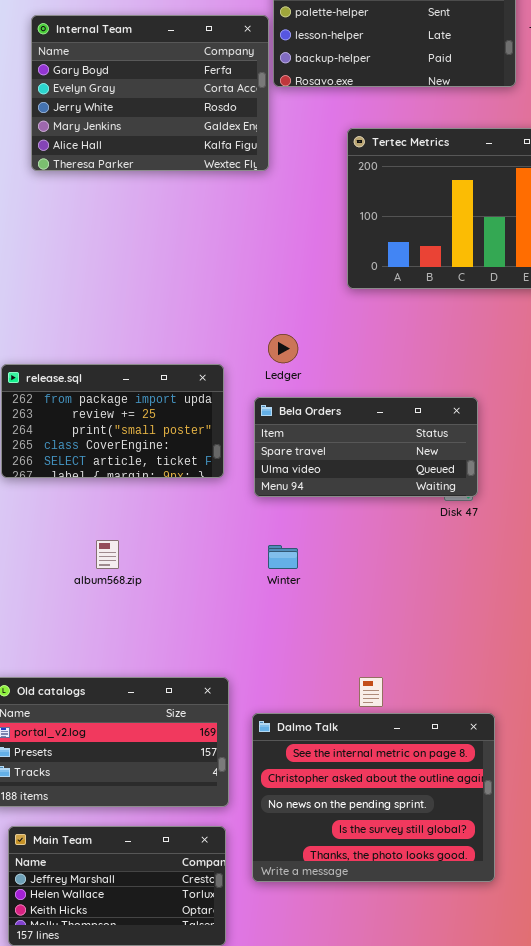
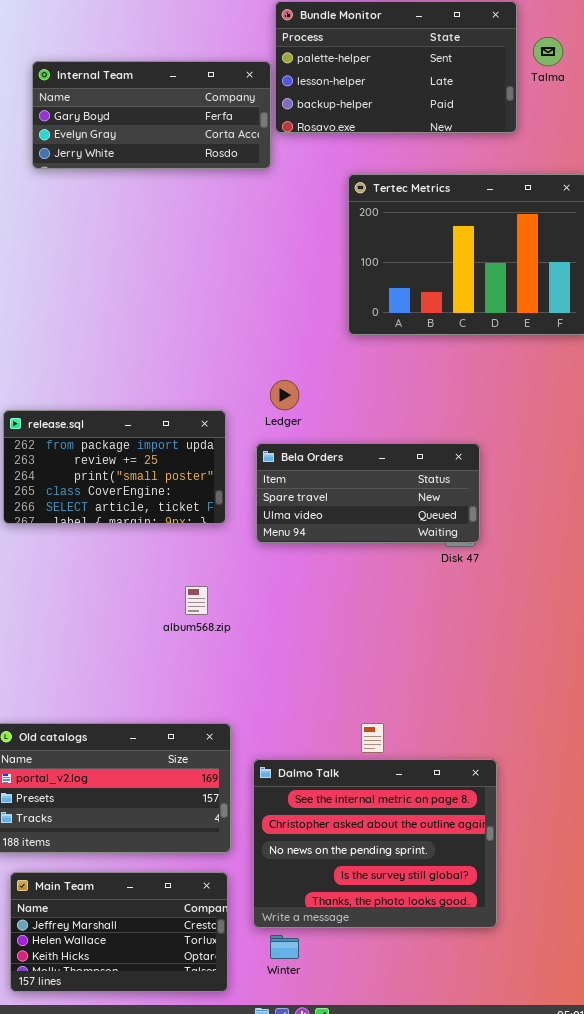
Internal Team: [31,15,269,171] -> [32,61,271,169], resized
album568.zip: [96,540,119,569] -> [185,586,208,615], moved
Winter: [268,545,298,569] -> [270,935,299,959], moved

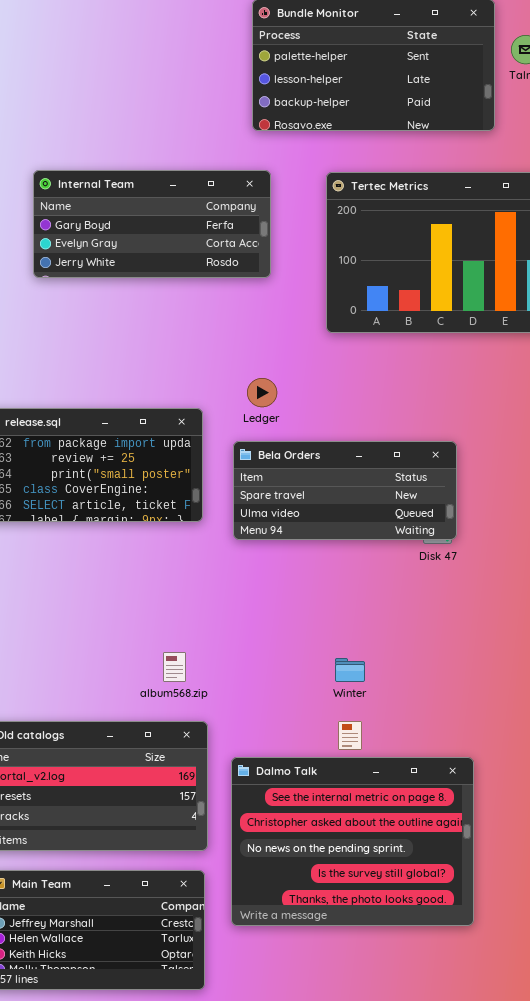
Internal Team: [32,61,271,169] -> [33,170,271,278], moved
album568.zip: [185,586,208,615] -> [163,652,186,682], moved
Winter: [270,935,299,959] -> [335,658,365,682], moved

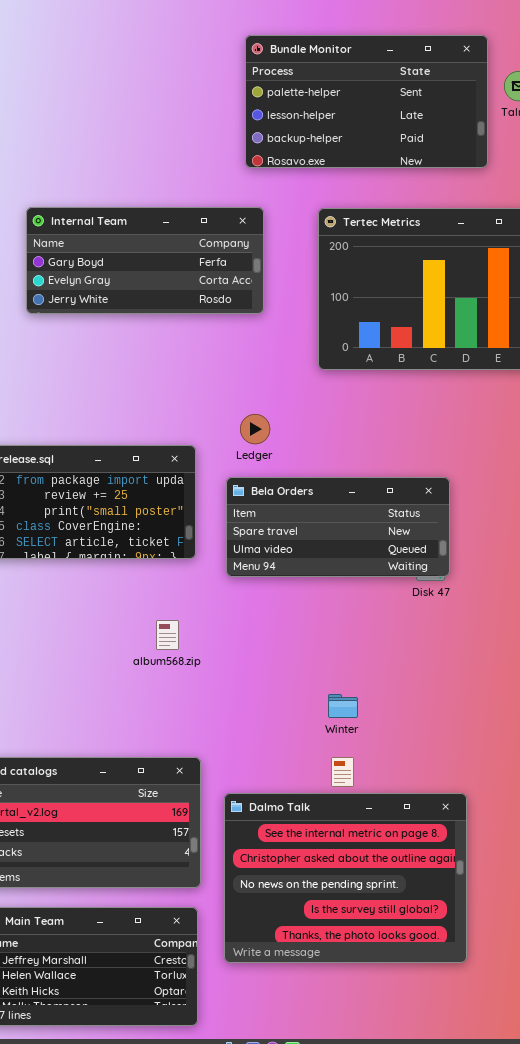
album568.zip: [163,652,186,682] -> [156,620,179,650], moved

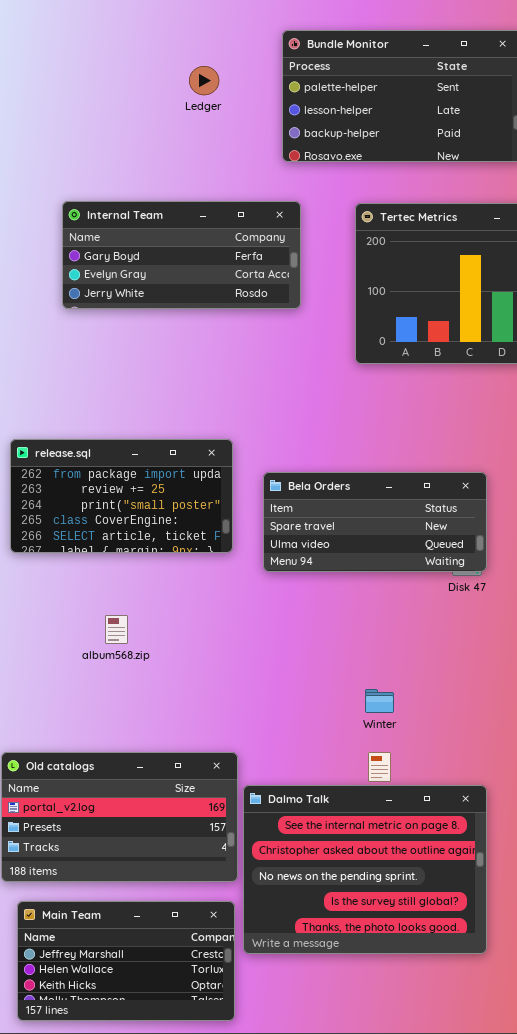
Ledger: [240,414,270,444] -> [189,66,219,95], moved
album568.zip: [156,620,179,650] -> [105,615,128,644], moved
Dalmo Talk: [224,793,467,963] -> [243,785,487,954], moved

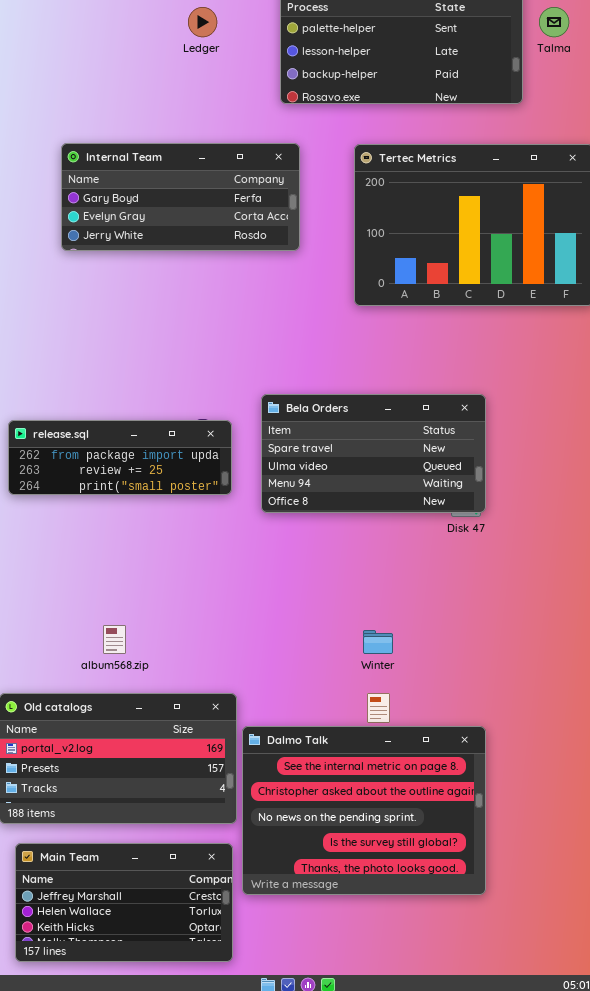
release.sql: [10,439,233,553] -> [8,420,232,495], resized
Bela Orders: [263,472,487,572] -> [261,394,486,513], resized
album568.zip: [105,615,128,644] -> [103,625,126,654], moved

